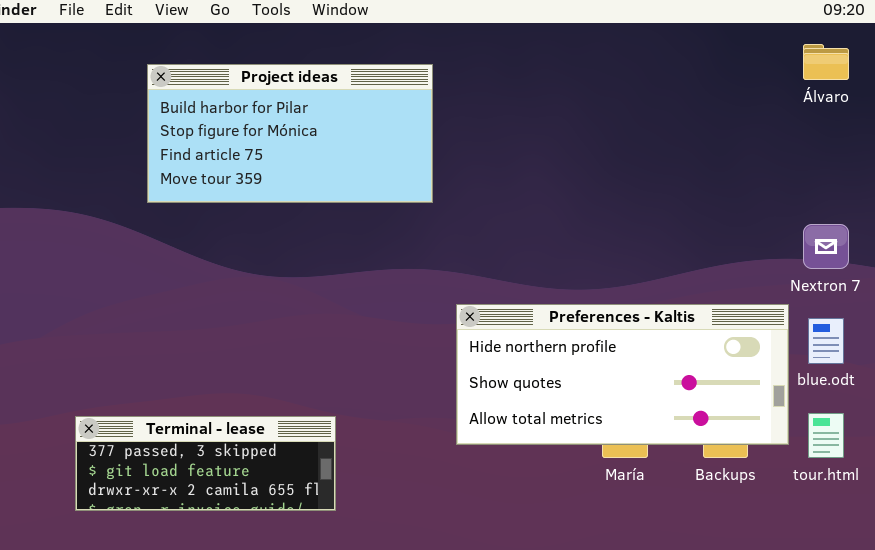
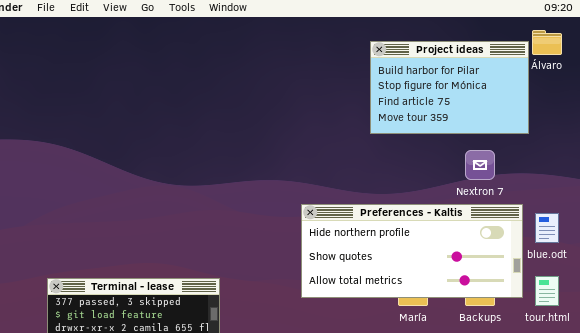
Project ideas: [147,64,433,203] -> [370,41,529,134], moved, resized
Nextron 7: [803,224,849,269] -> [465,150,495,180], moved

